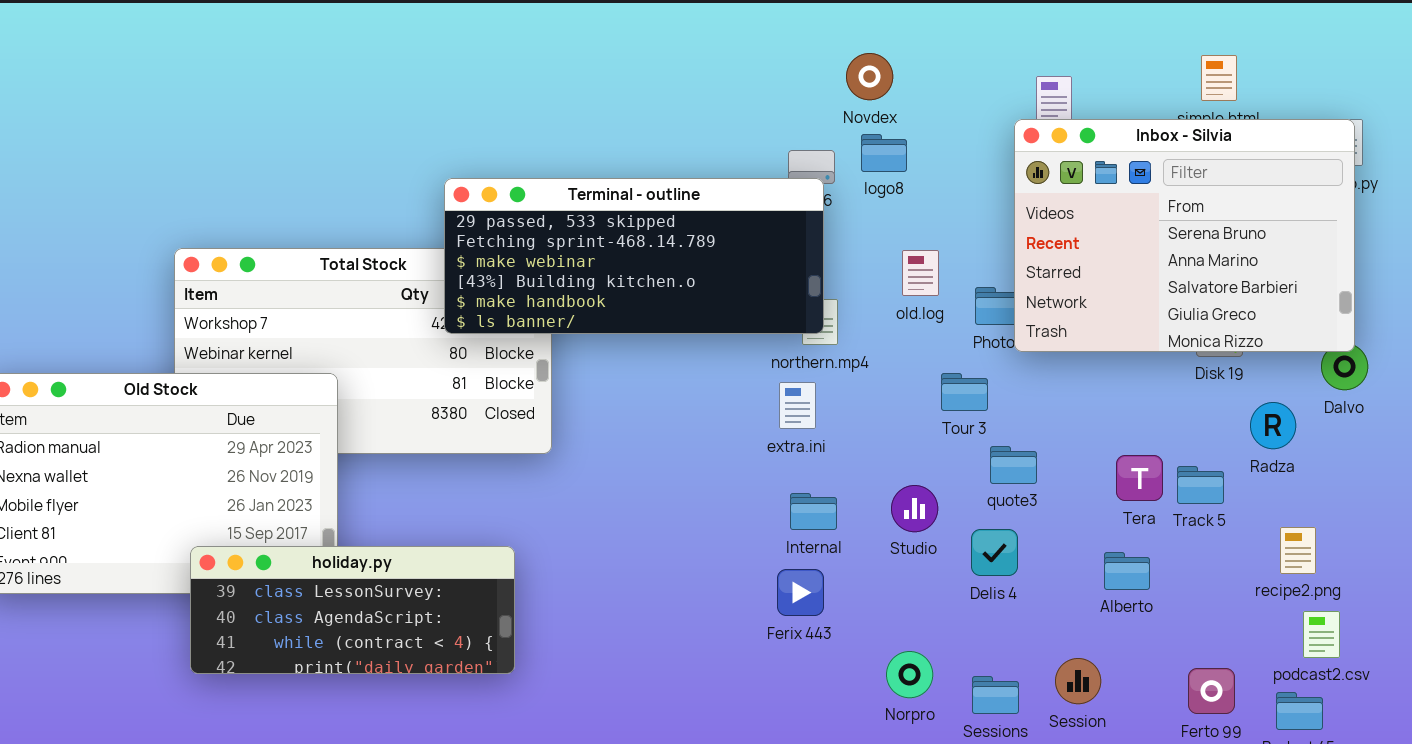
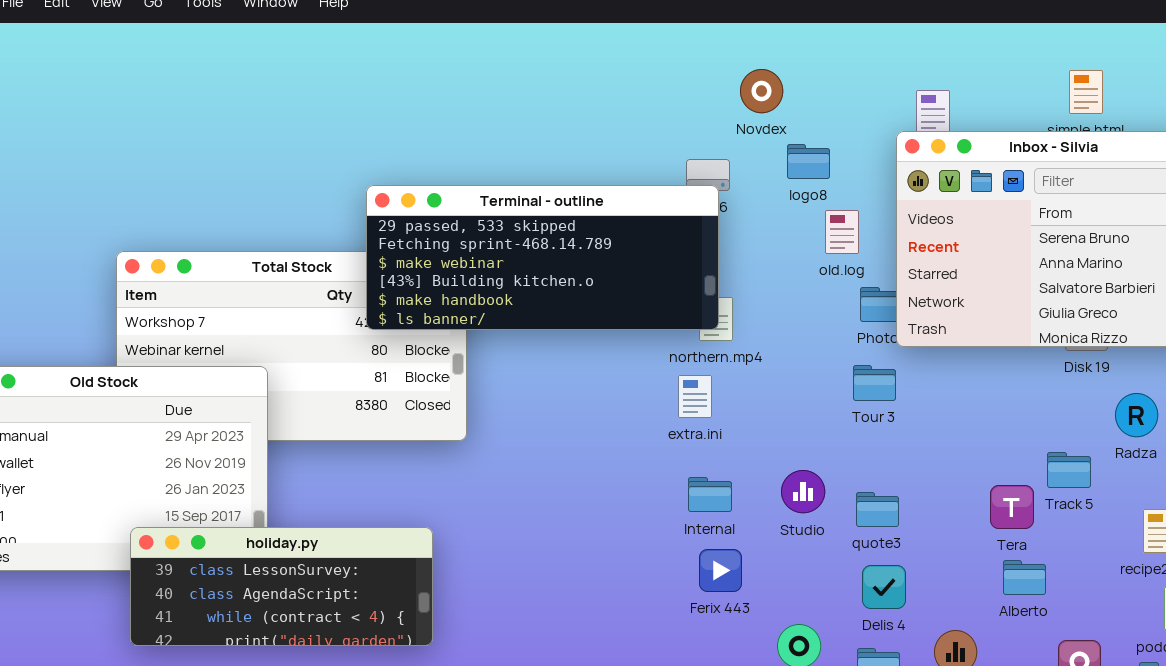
logo8: [861,134,907,172] -> [787,144,830,179], moved
old.log: [902,250,939,296] -> [825,210,859,254], moved
Tour 3: [941,373,988,411] -> [853,365,896,401], moved
quote3: [990,446,1037,484] -> [856,492,899,527], moved
Tera: [1116,455,1163,501] -> [990,485,1034,529], moved
Delis 4: [971,529,1018,576] -> [862,565,906,609], moved
Alberto: [1104,552,1150,590] -> [1003,560,1046,595], moved
Ferix 443: [777,569,824,616] -> [699,549,742,592], moved

